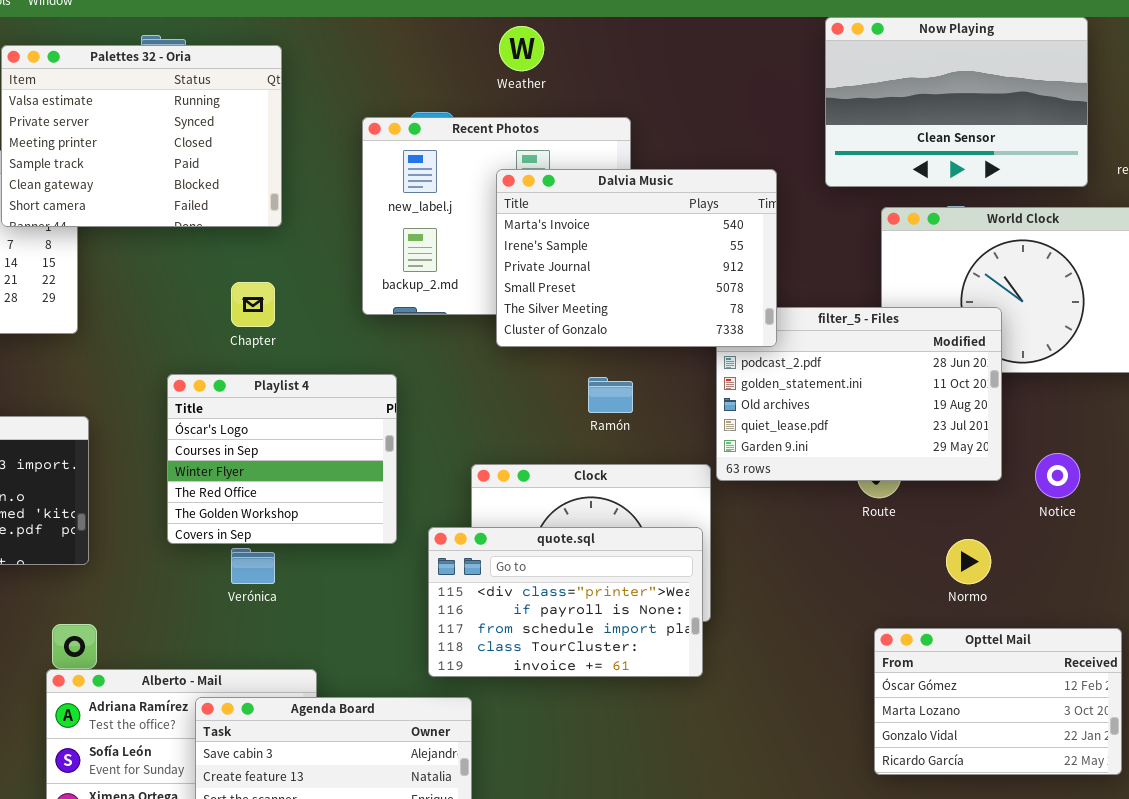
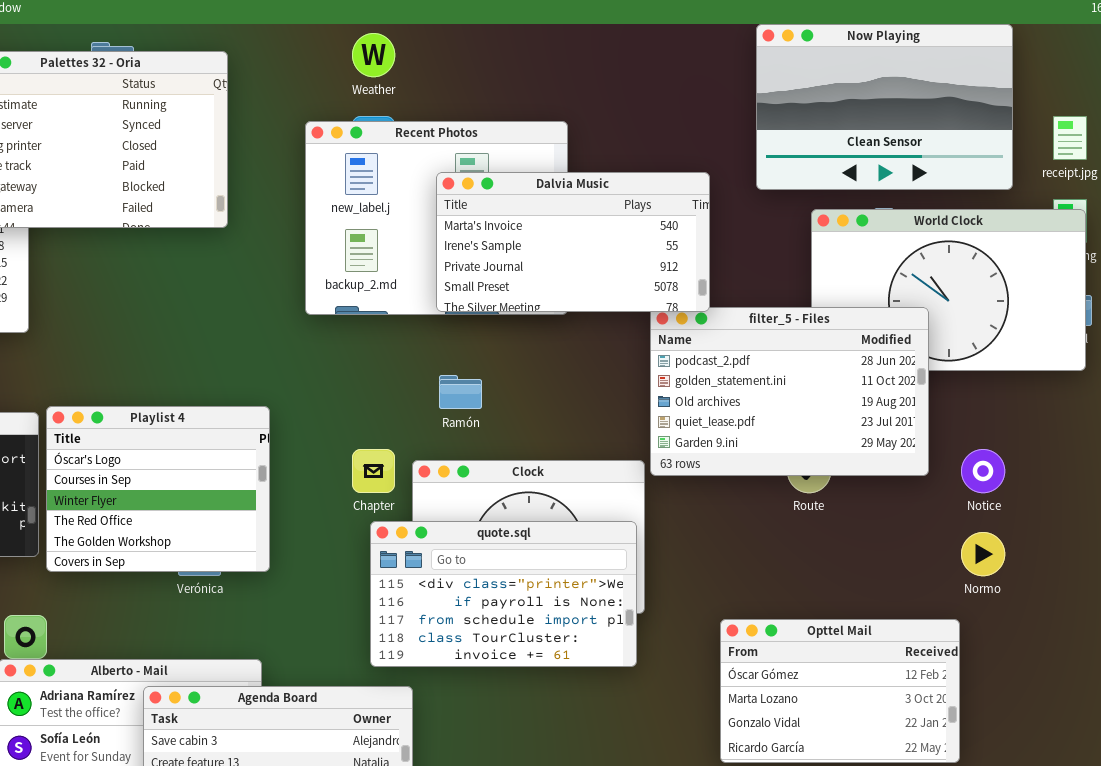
Weather: [499,26,544,71] -> [352,33,395,77], moved
Dalvia Music: [496,169,777,347] -> [436,172,710,312], resized
Chapter: [231,282,275,327] -> [352,449,395,493], moved
Playlist 4: [167,374,397,544] -> [46,406,270,572], moved
Ramón: [588,377,633,413] -> [439,375,482,409], moved
Normo: [946,539,991,584] -> [961,532,1005,576], moved
Opttel Mail: [874,628,1122,775] -> [720,619,960,763], moved

